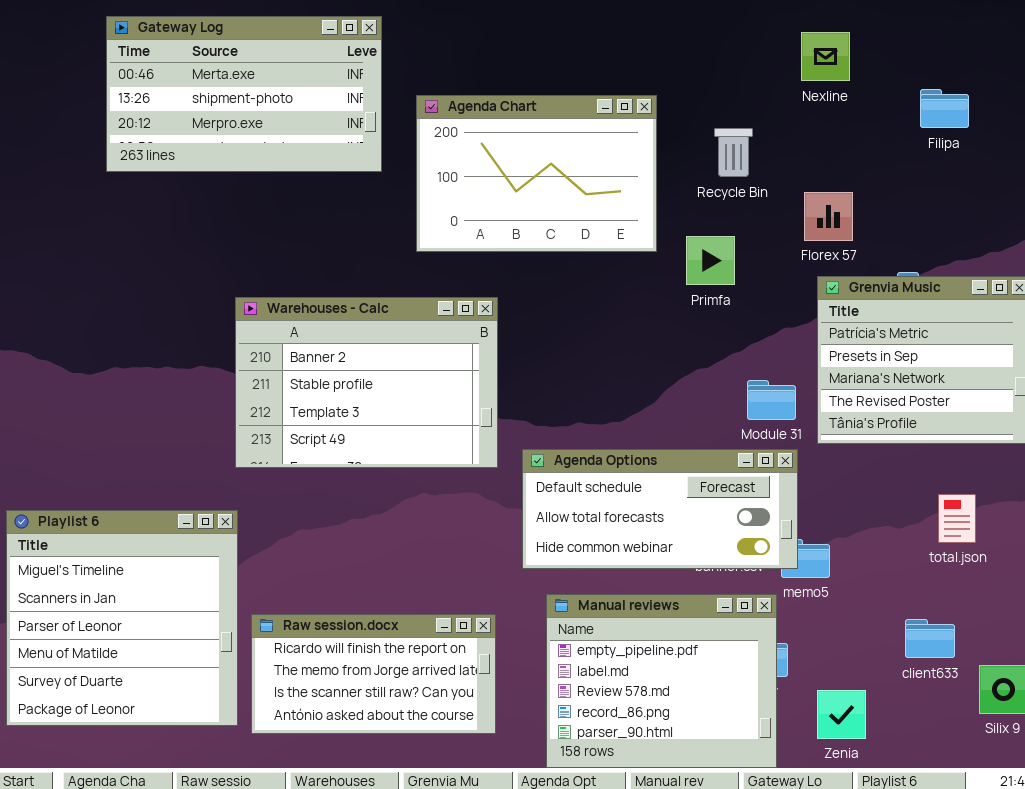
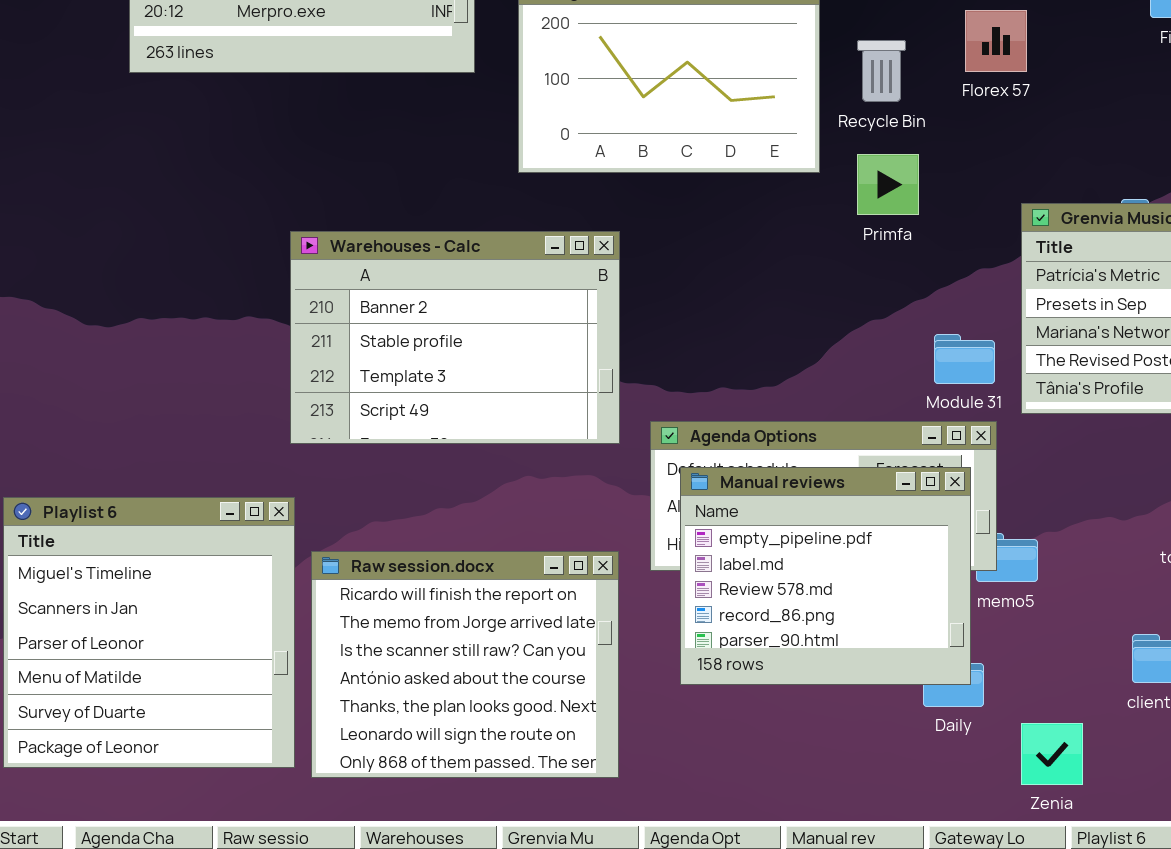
Recycle Bin: [714,128,753,177] -> [857,40,906,102], moved
Florex 57: [804,192,853,241] -> [965,10,1027,72], moved
Manual reviews: [546,594,777,768] -> [680,467,971,685], moved
Raw session.docx: [251,614,496,734] -> [311,551,619,778], resized

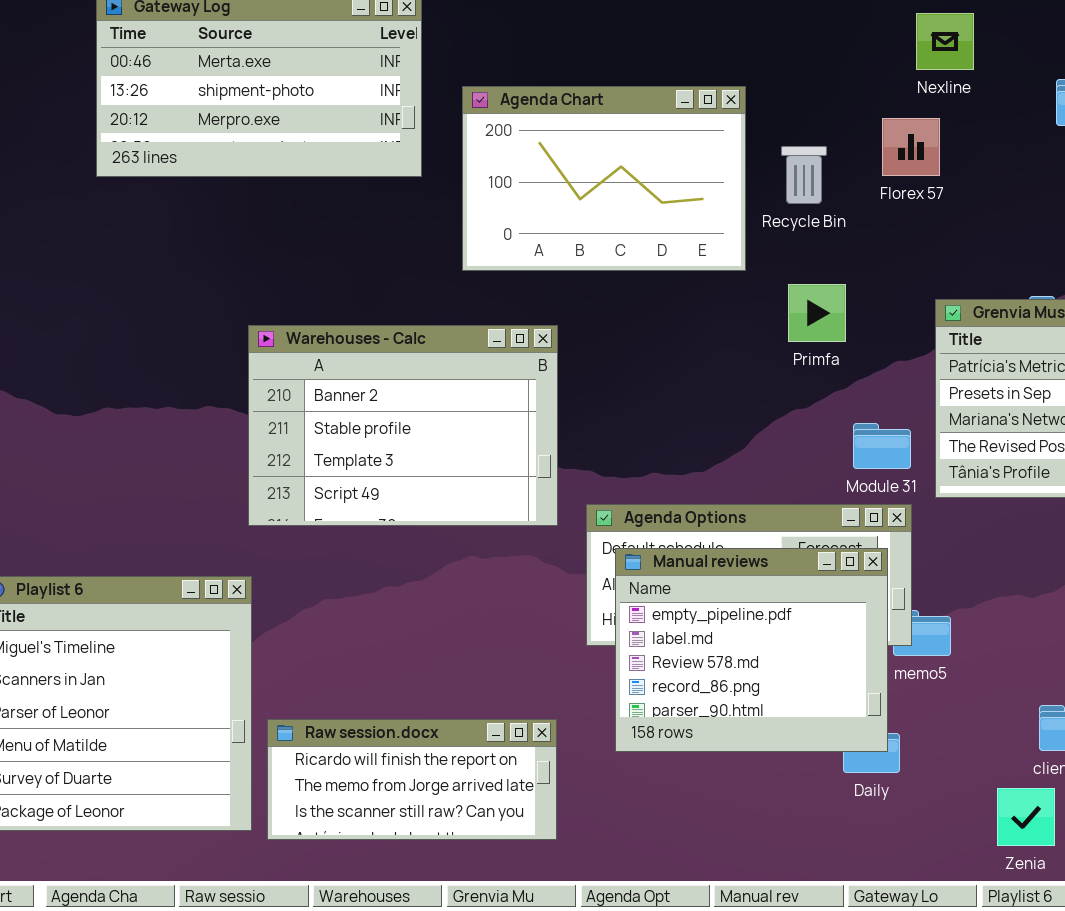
Primfa: [857,154,919,215] -> [788,284,846,342], moved
Raw session.docx: [311,551,619,778] -> [267,719,557,840], resized
Zenia: [1021,723,1083,785] -> [997,788,1055,846], moved

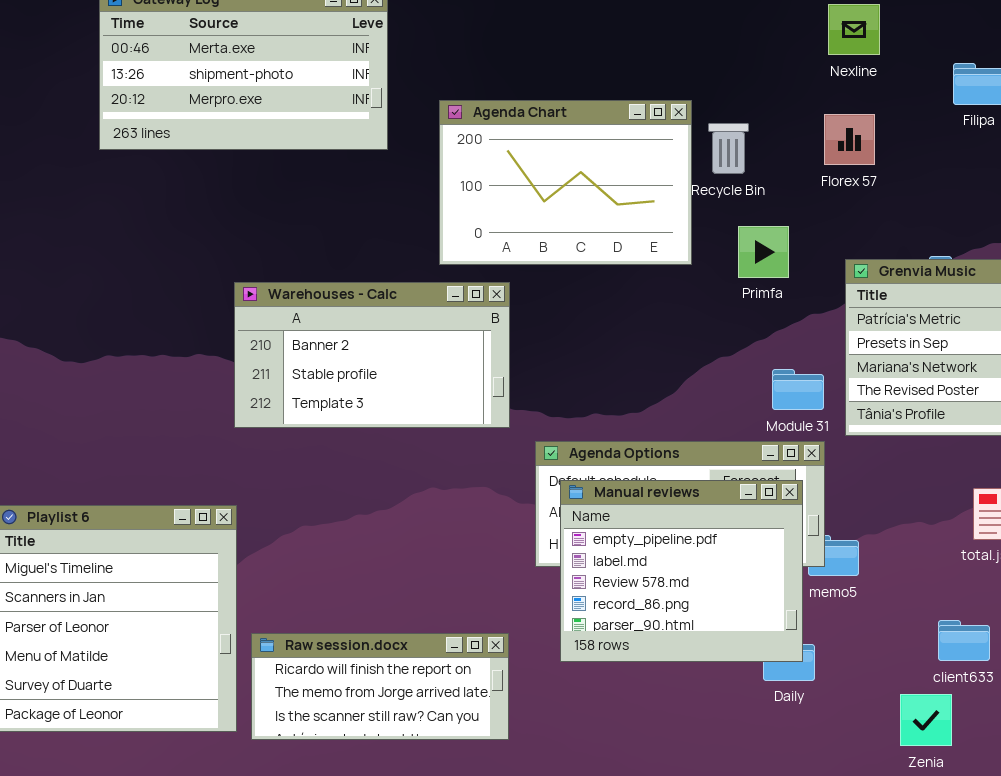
Agenda Chart: [462,86,746,271] -> [439,100,692,265], moved
Florex 57: [882,118,940,176] -> [824,114,875,165], moved
Primfa: [788,284,846,342] -> [738,226,789,278], moved
Warehouses - Calc: [248,325,558,526] -> [234,282,510,428], resized

